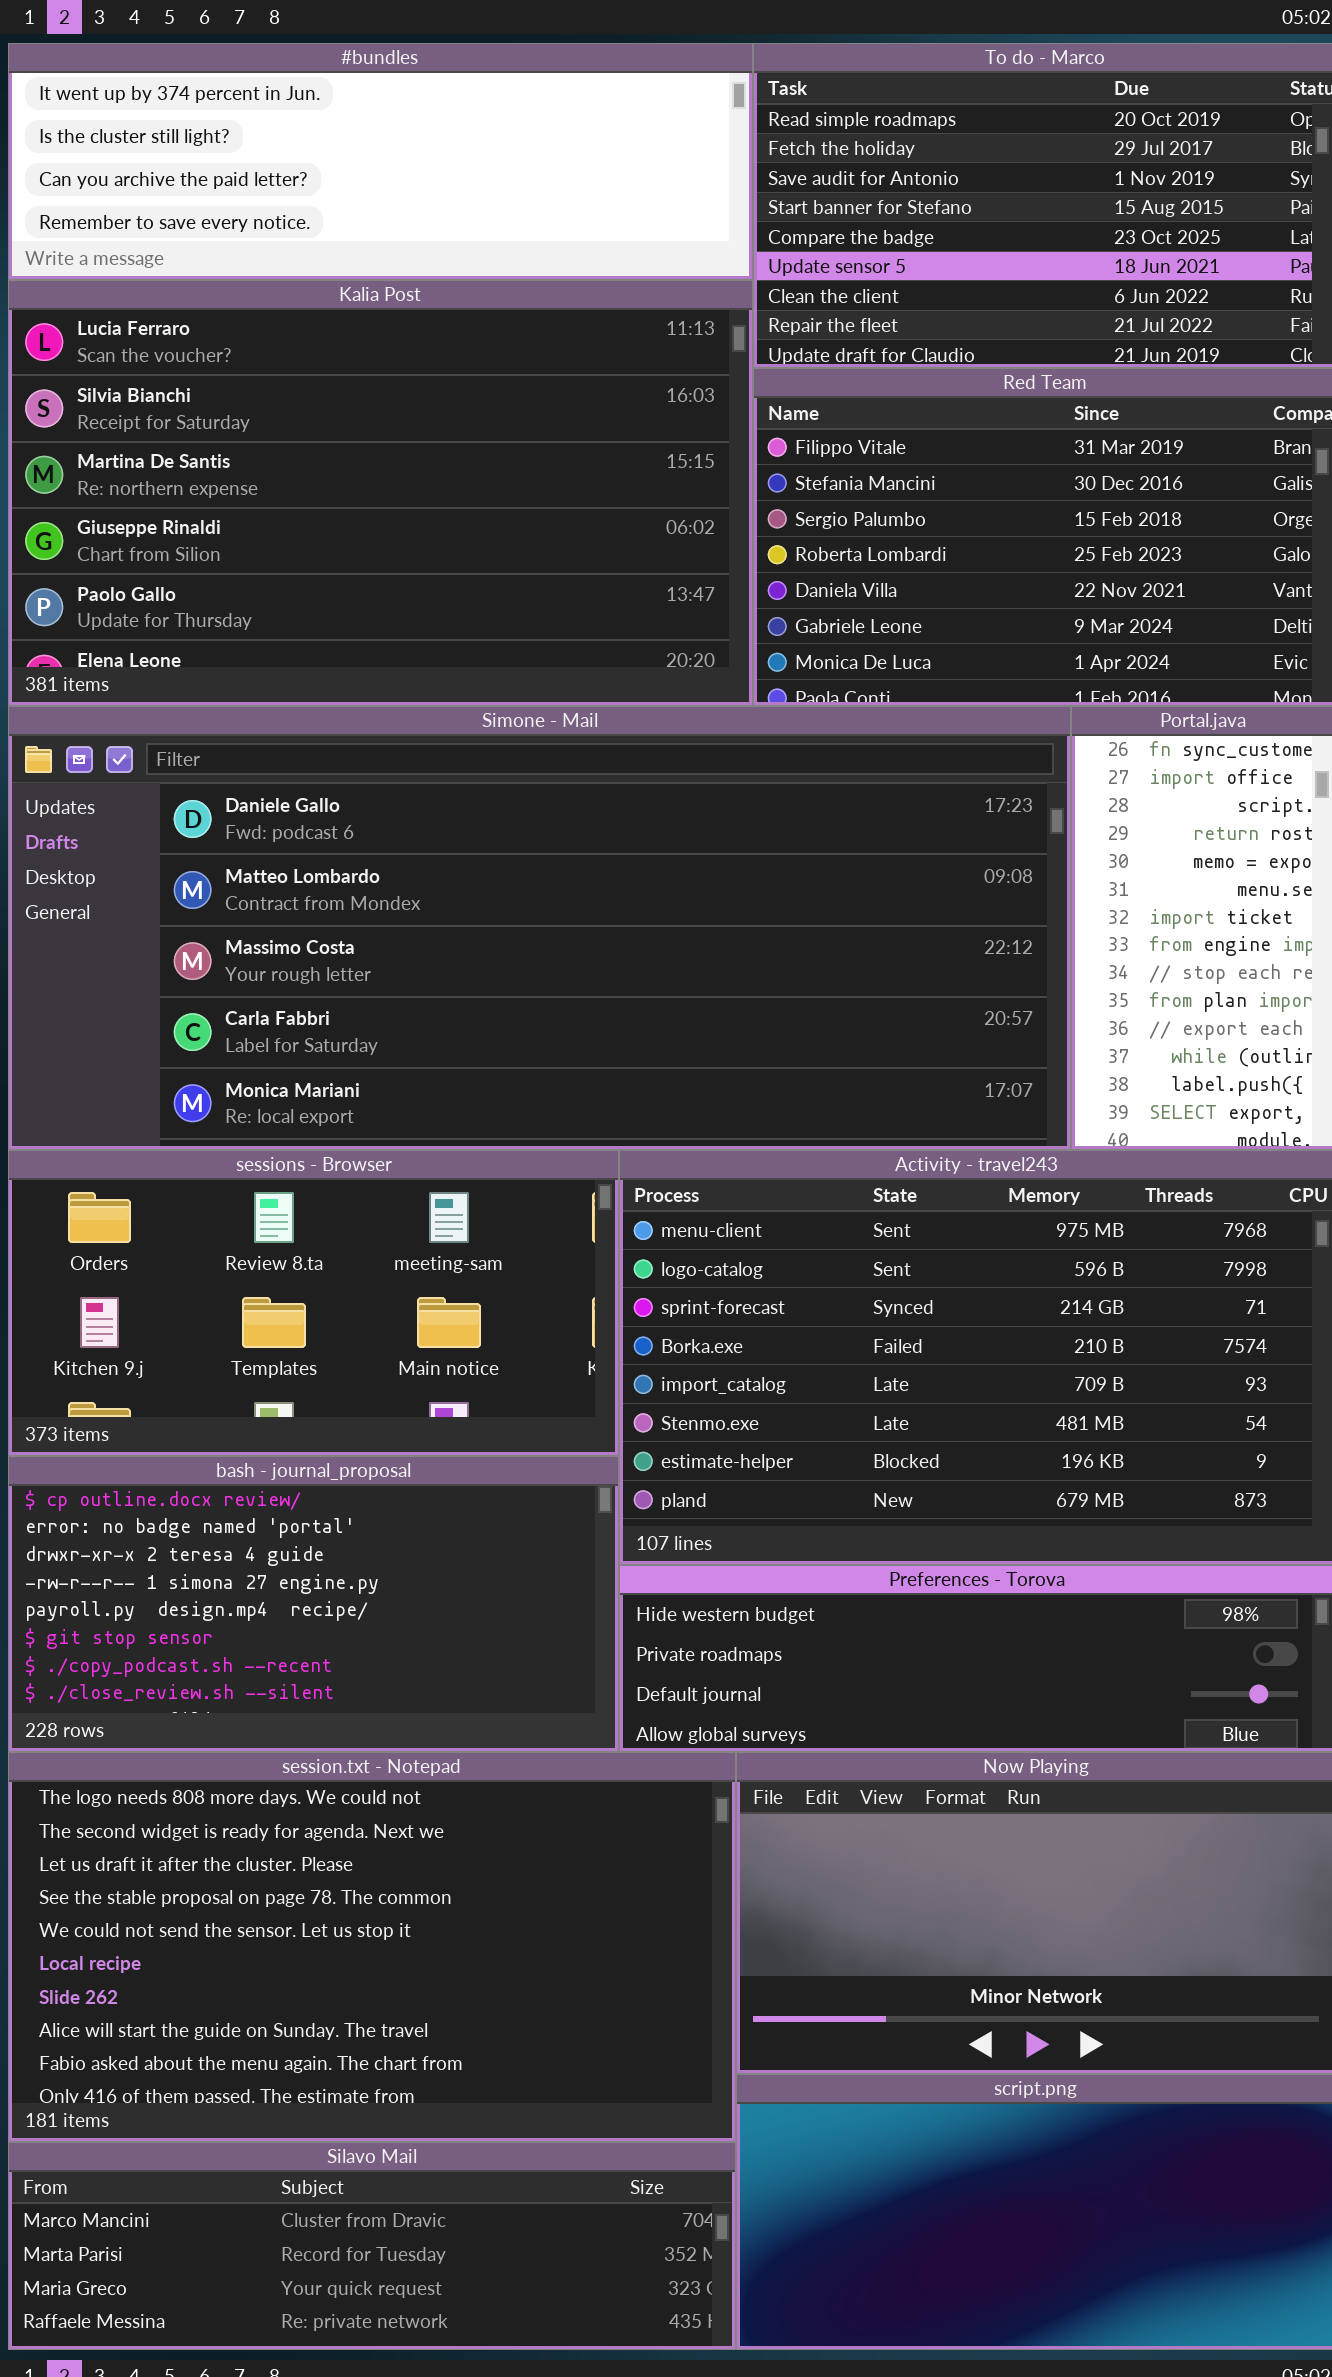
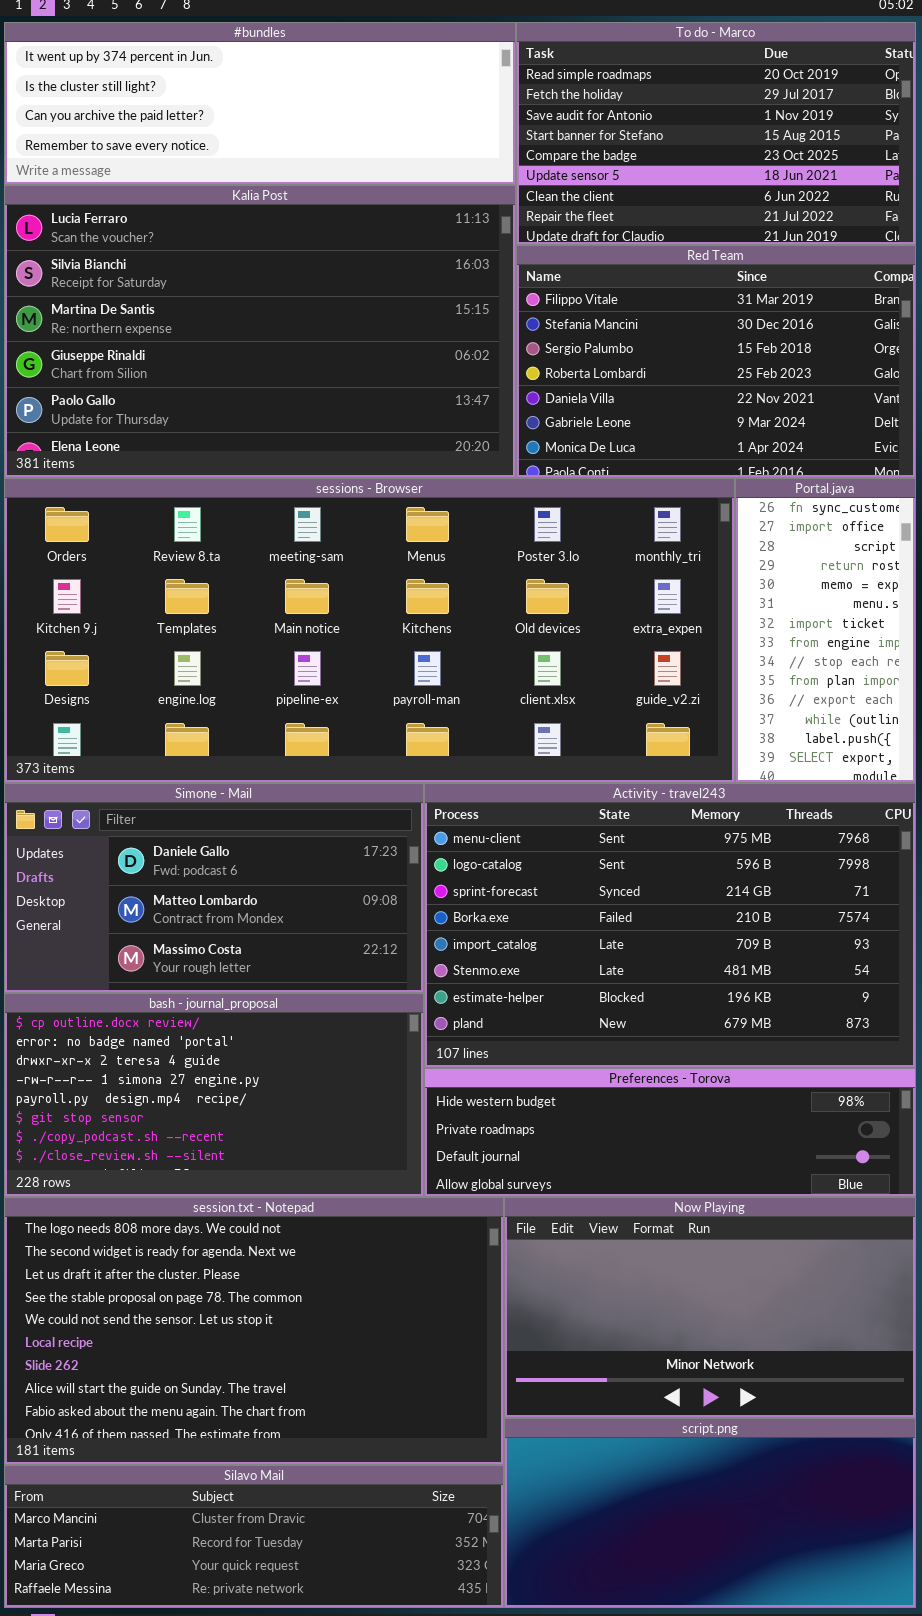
Simone - Mail: [8,706,1071,1150] -> [4,783,424,993], moved, resized
sessions - Browser: [8,1150,619,1456] -> [4,478,735,783], moved, resized

